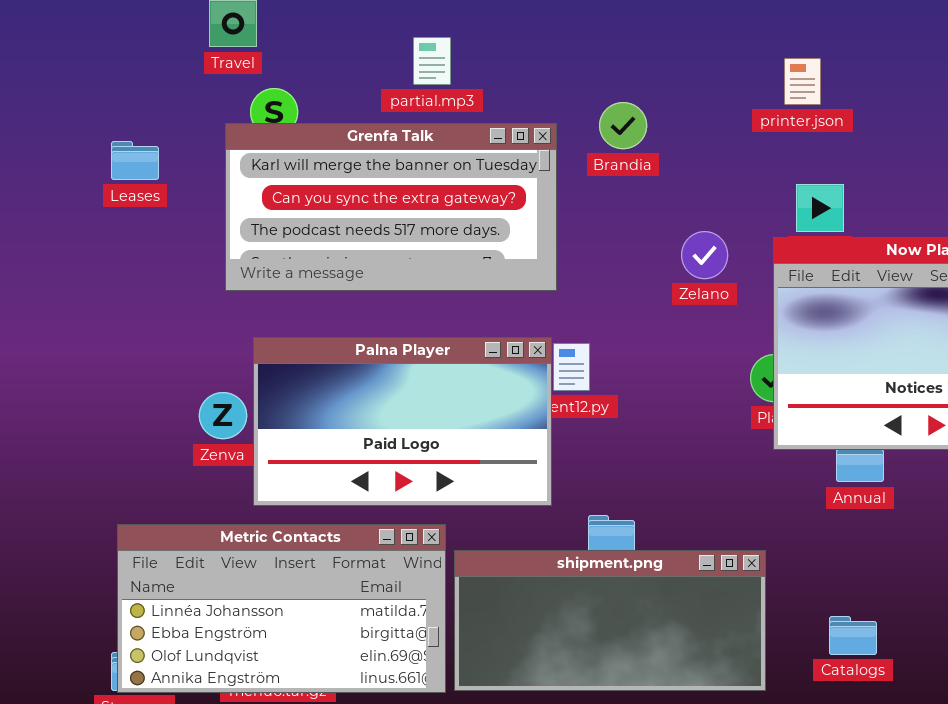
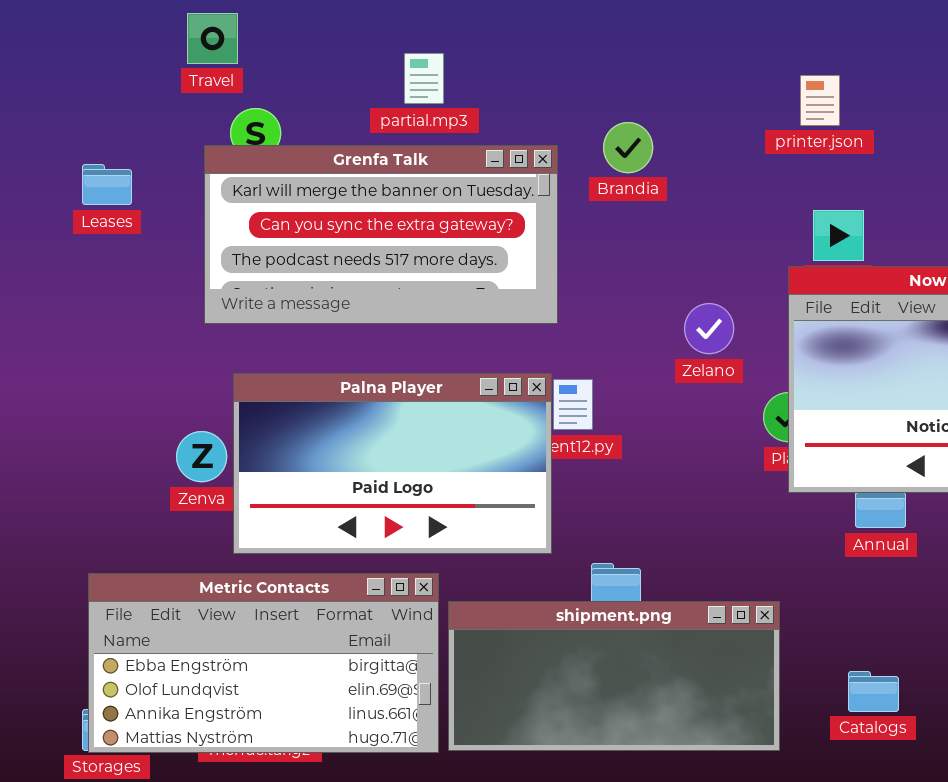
Zelano: [681,231,728,279] -> [684,303,734,354], moved
Metric Contacts: [117,524,446,693] -> [88,573,439,753], scrolled down 1 row

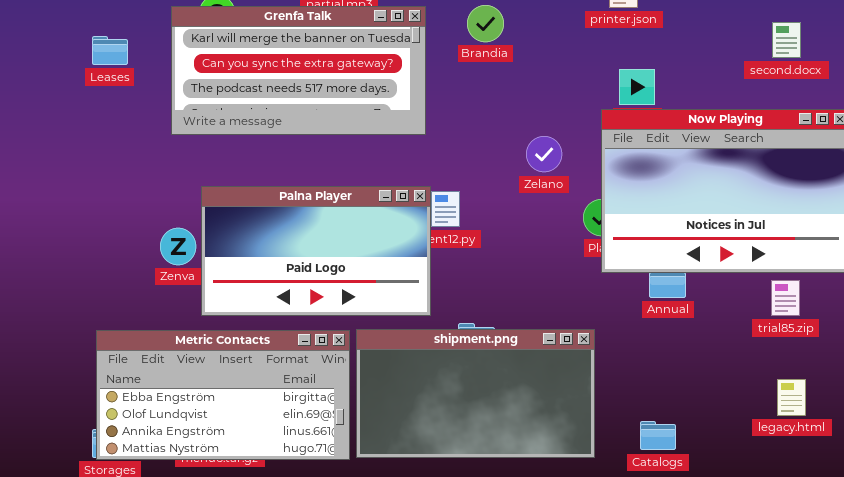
Grenfa Talk: [204,145,558,324] -> [171,6,426,135], moved
shipment.png: [448,601,780,751] -> [356,329,595,458], resized
Catalogs: [848,671,899,712] -> [640,421,676,450], moved

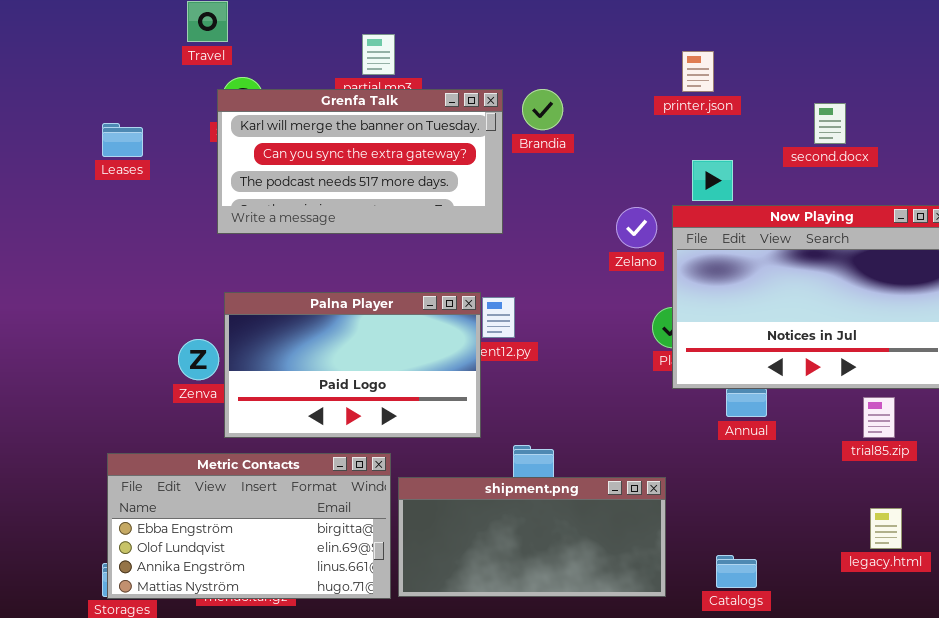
Grenfa Talk: [171,6,426,135] -> [217,89,503,234], moved
second.docx: [772,22,801,58] -> [814,103,846,144], moved
Zelano: [526,136,562,172] -> [616,207,657,248], moved
shipment.png: [356,329,595,458] -> [398,477,666,597], resized

